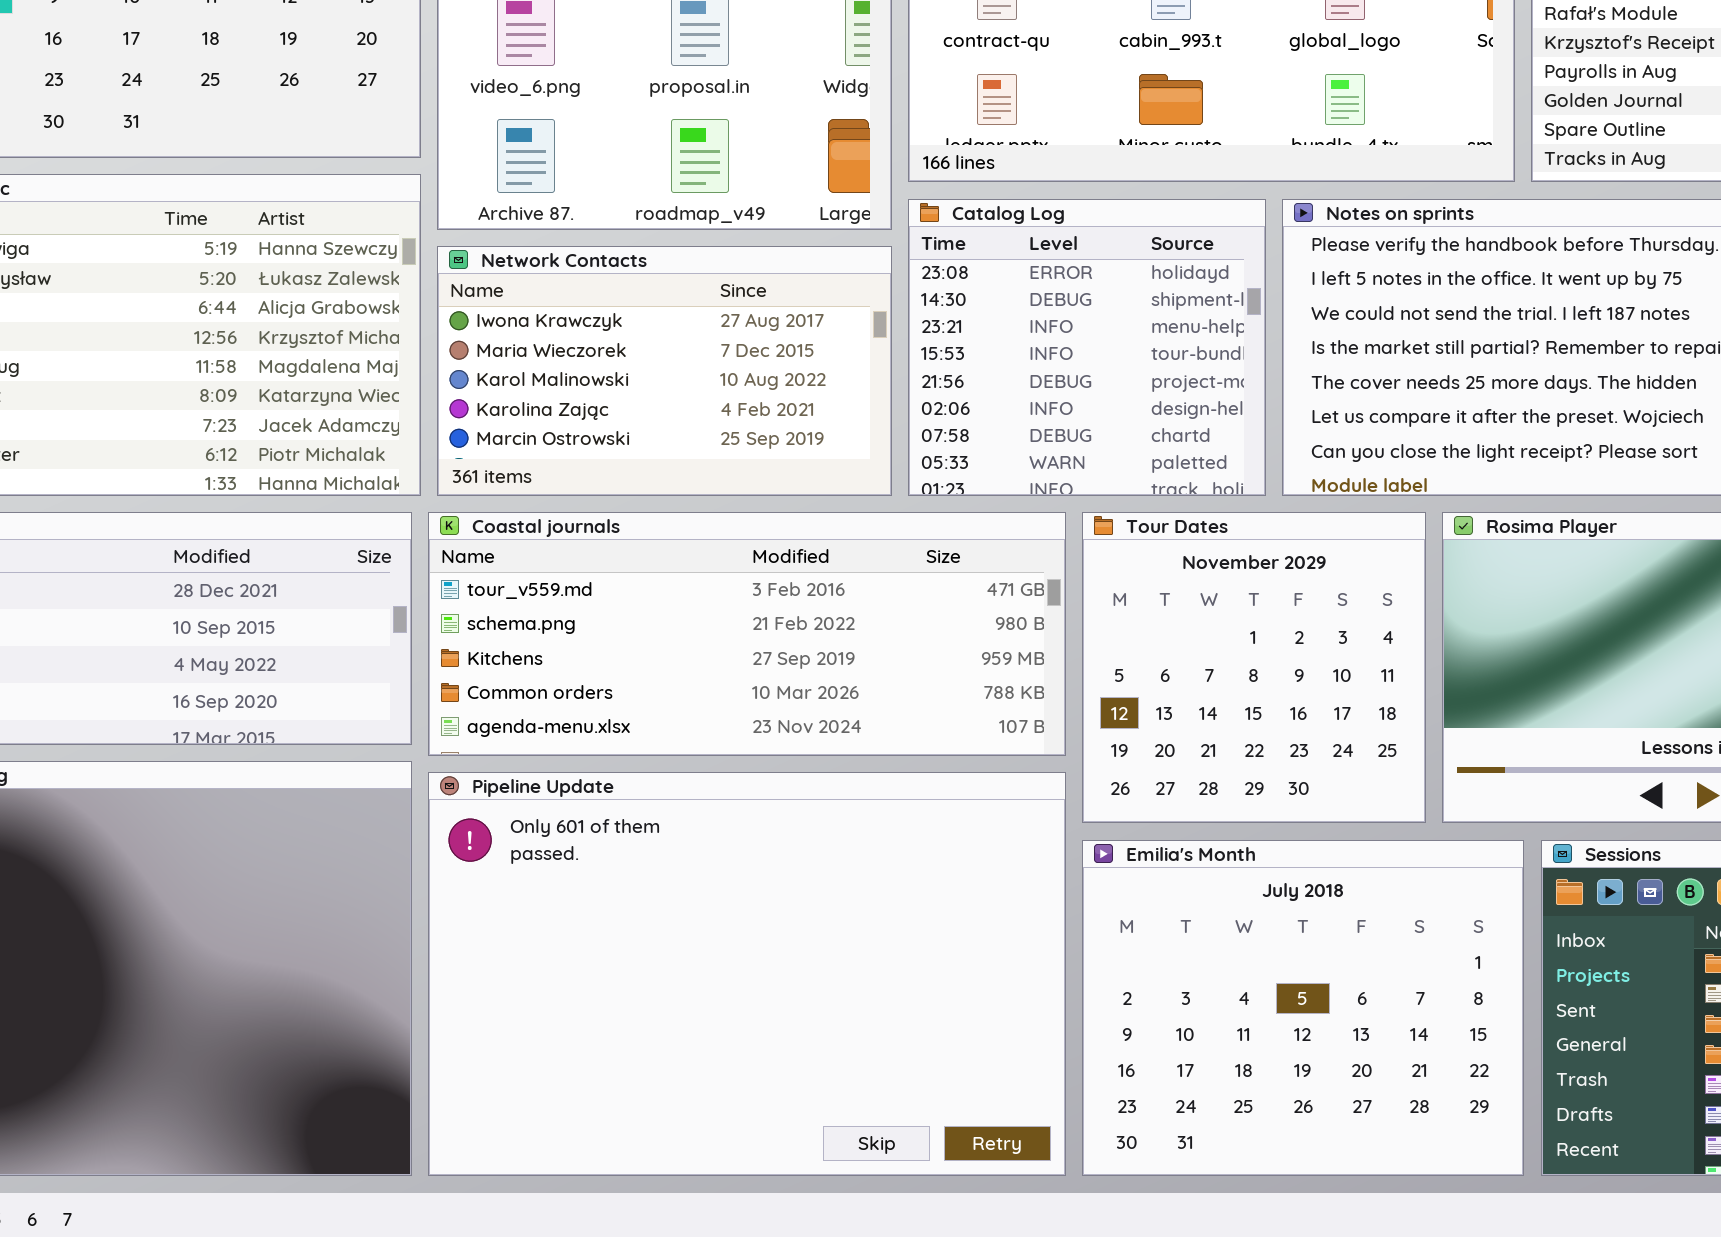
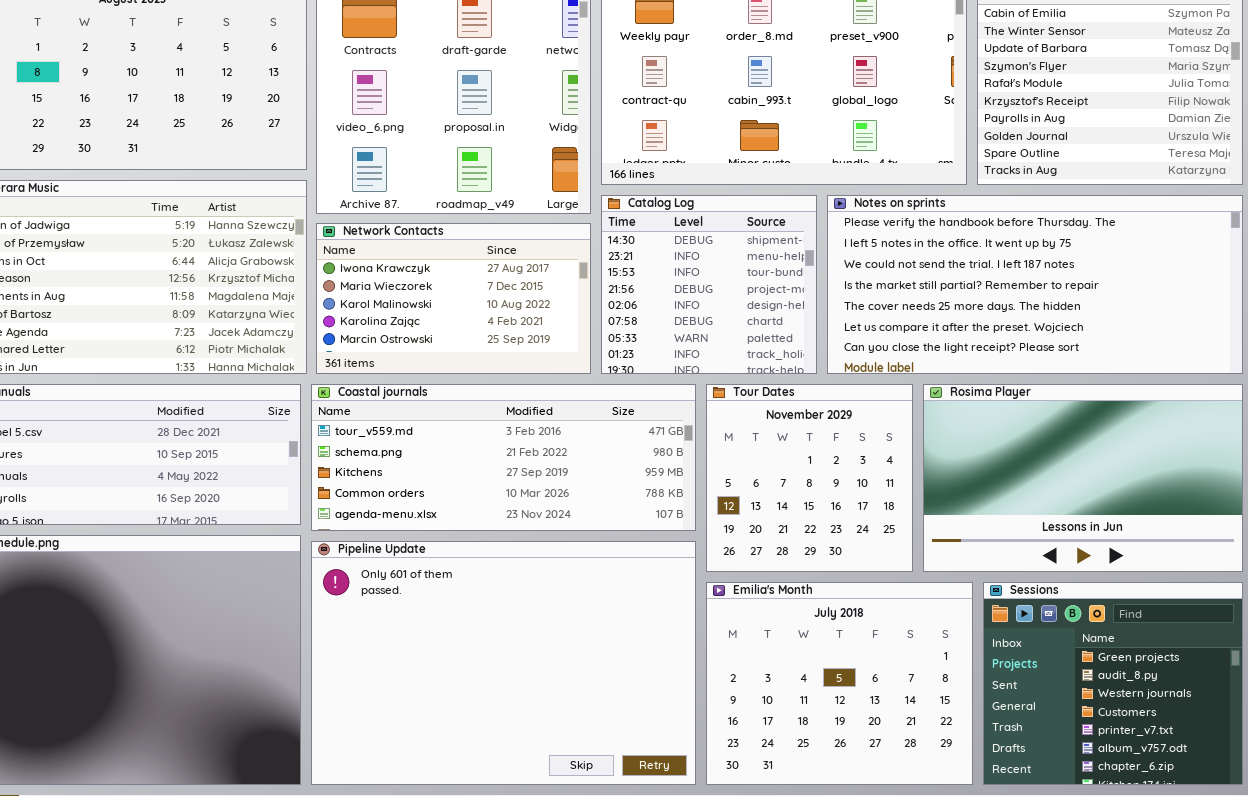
Catalog Log: [908,199,1266,496] -> [601,195,817,374], scrolled down 1 row

